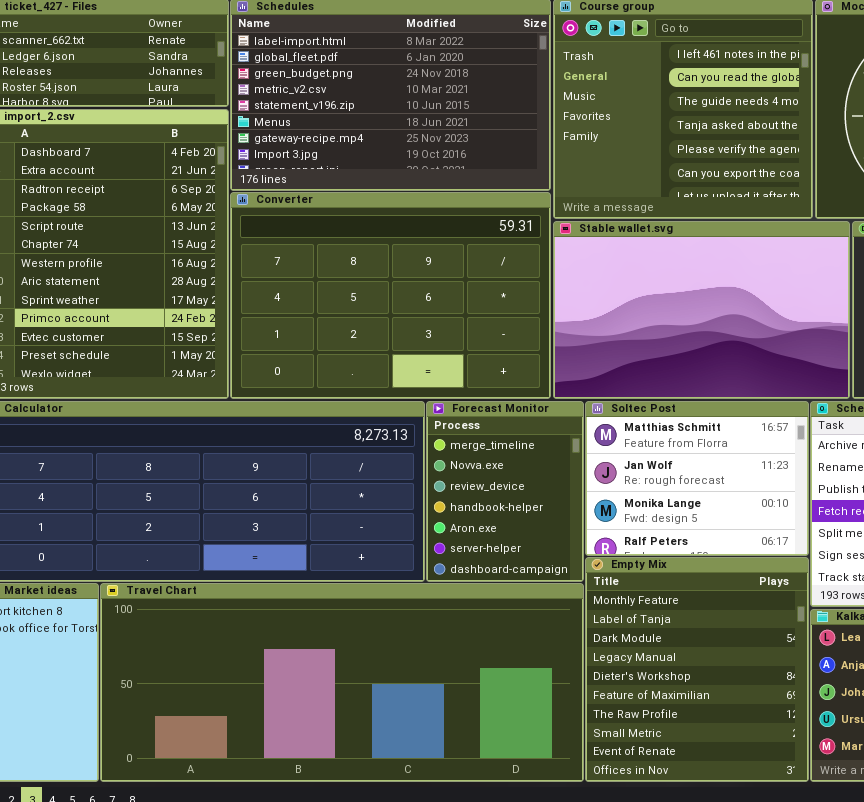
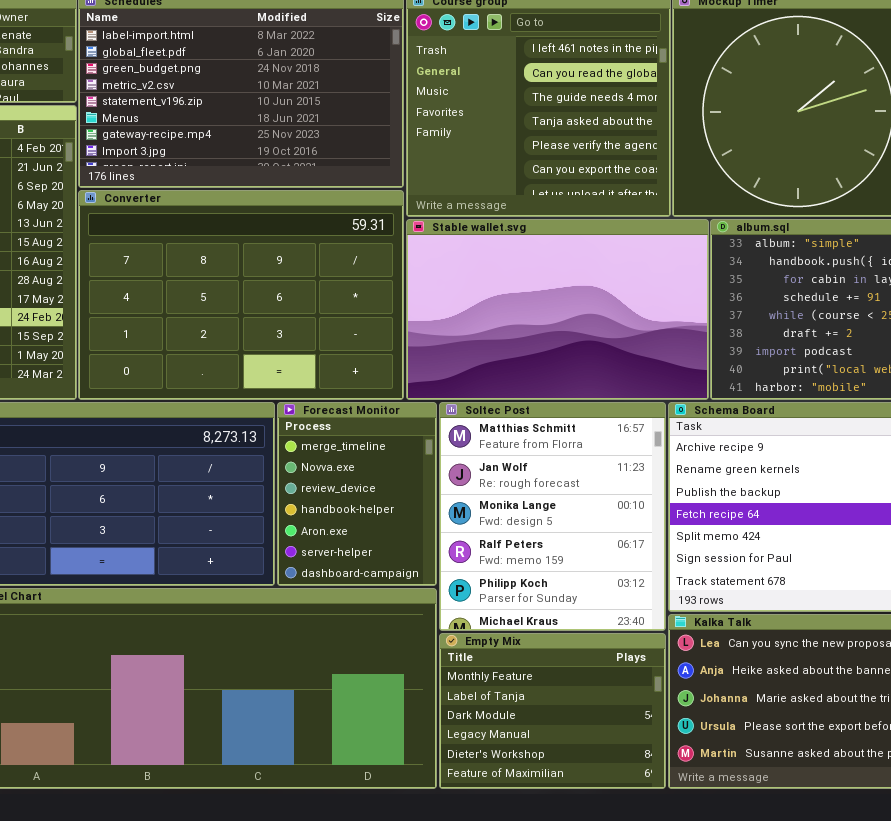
Soltec Post: [585,401,809,556] -> [439,402,666,631], resized
Empty Mix: [585,557,809,782] -> [439,633,666,789], resized

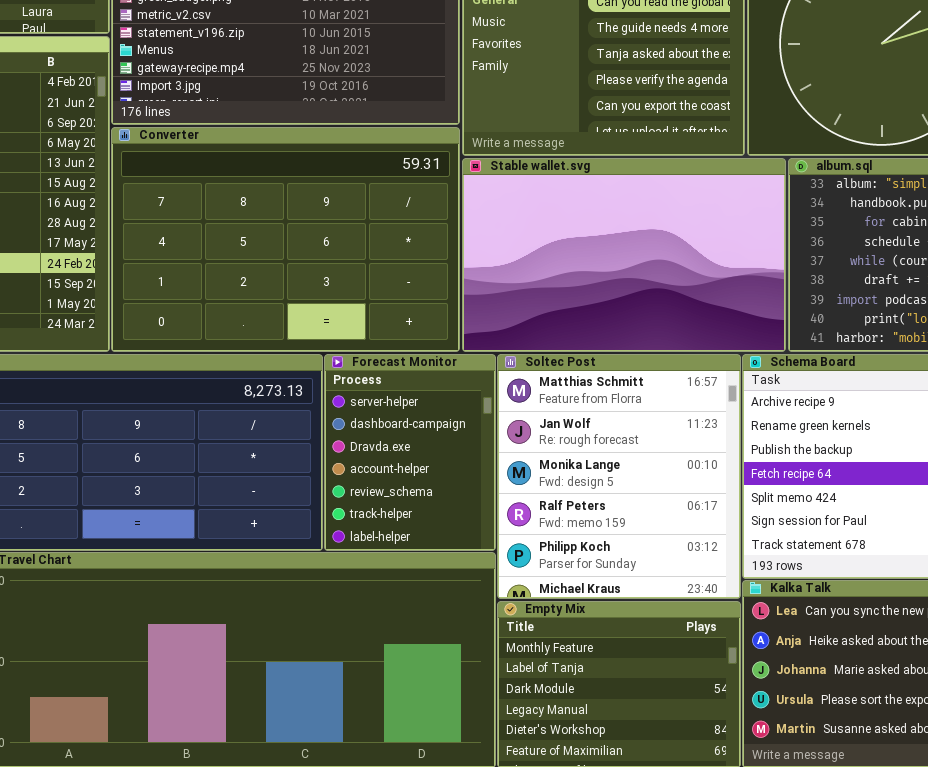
Forecast Monitor: [277,402,437,586] -> [324,354,496,551], scrolled down 5 rows

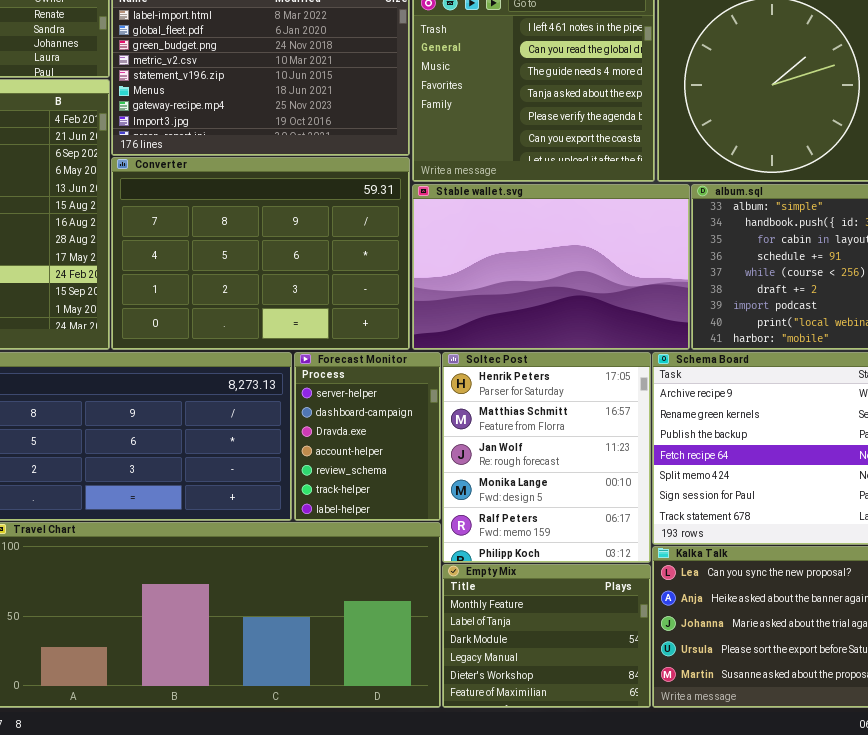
Soltec Post: [497,354,741,599] -> [442,352,651,563], scrolled up 1 row

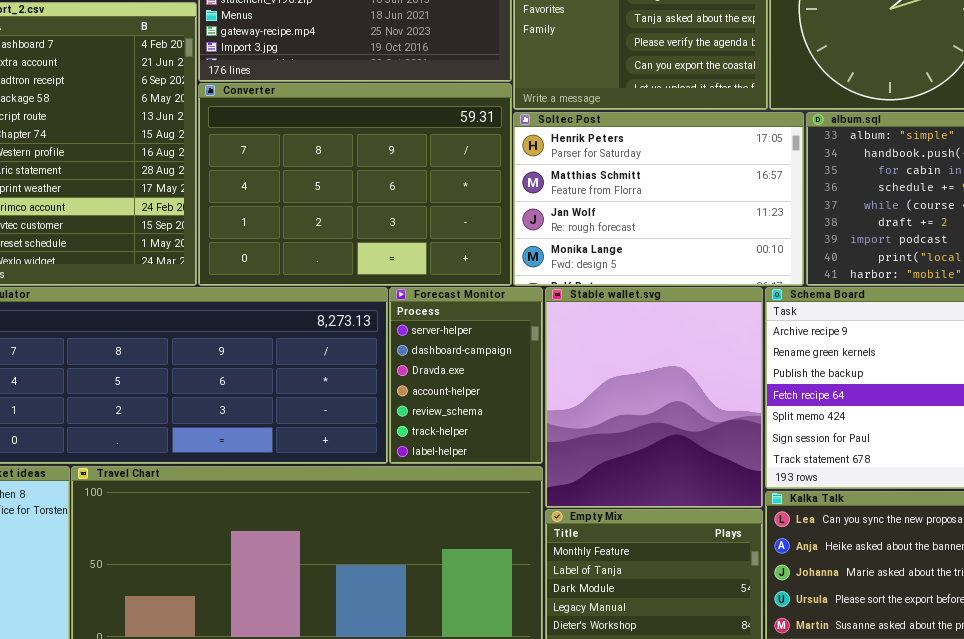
Stable wallet.svg: [412,184,690,350] -> [545,287,763,508], moved, resized
Soltec Post: [442,352,651,563] -> [513,112,804,286], moved, resized

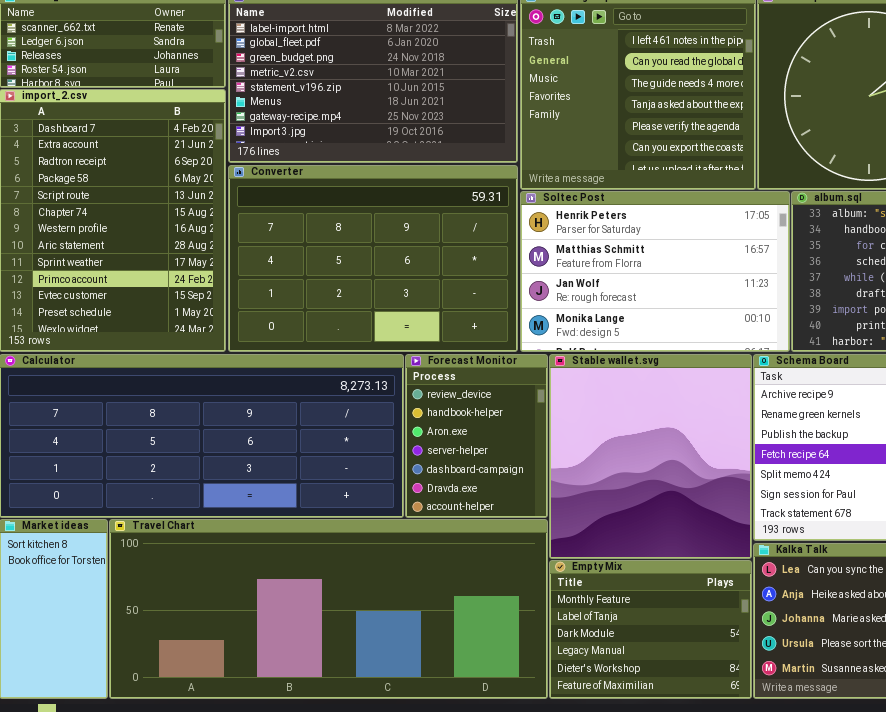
Forecast Monitor: [389,287,543,464] -> [405,354,548,518], scrolled up 3 rows

